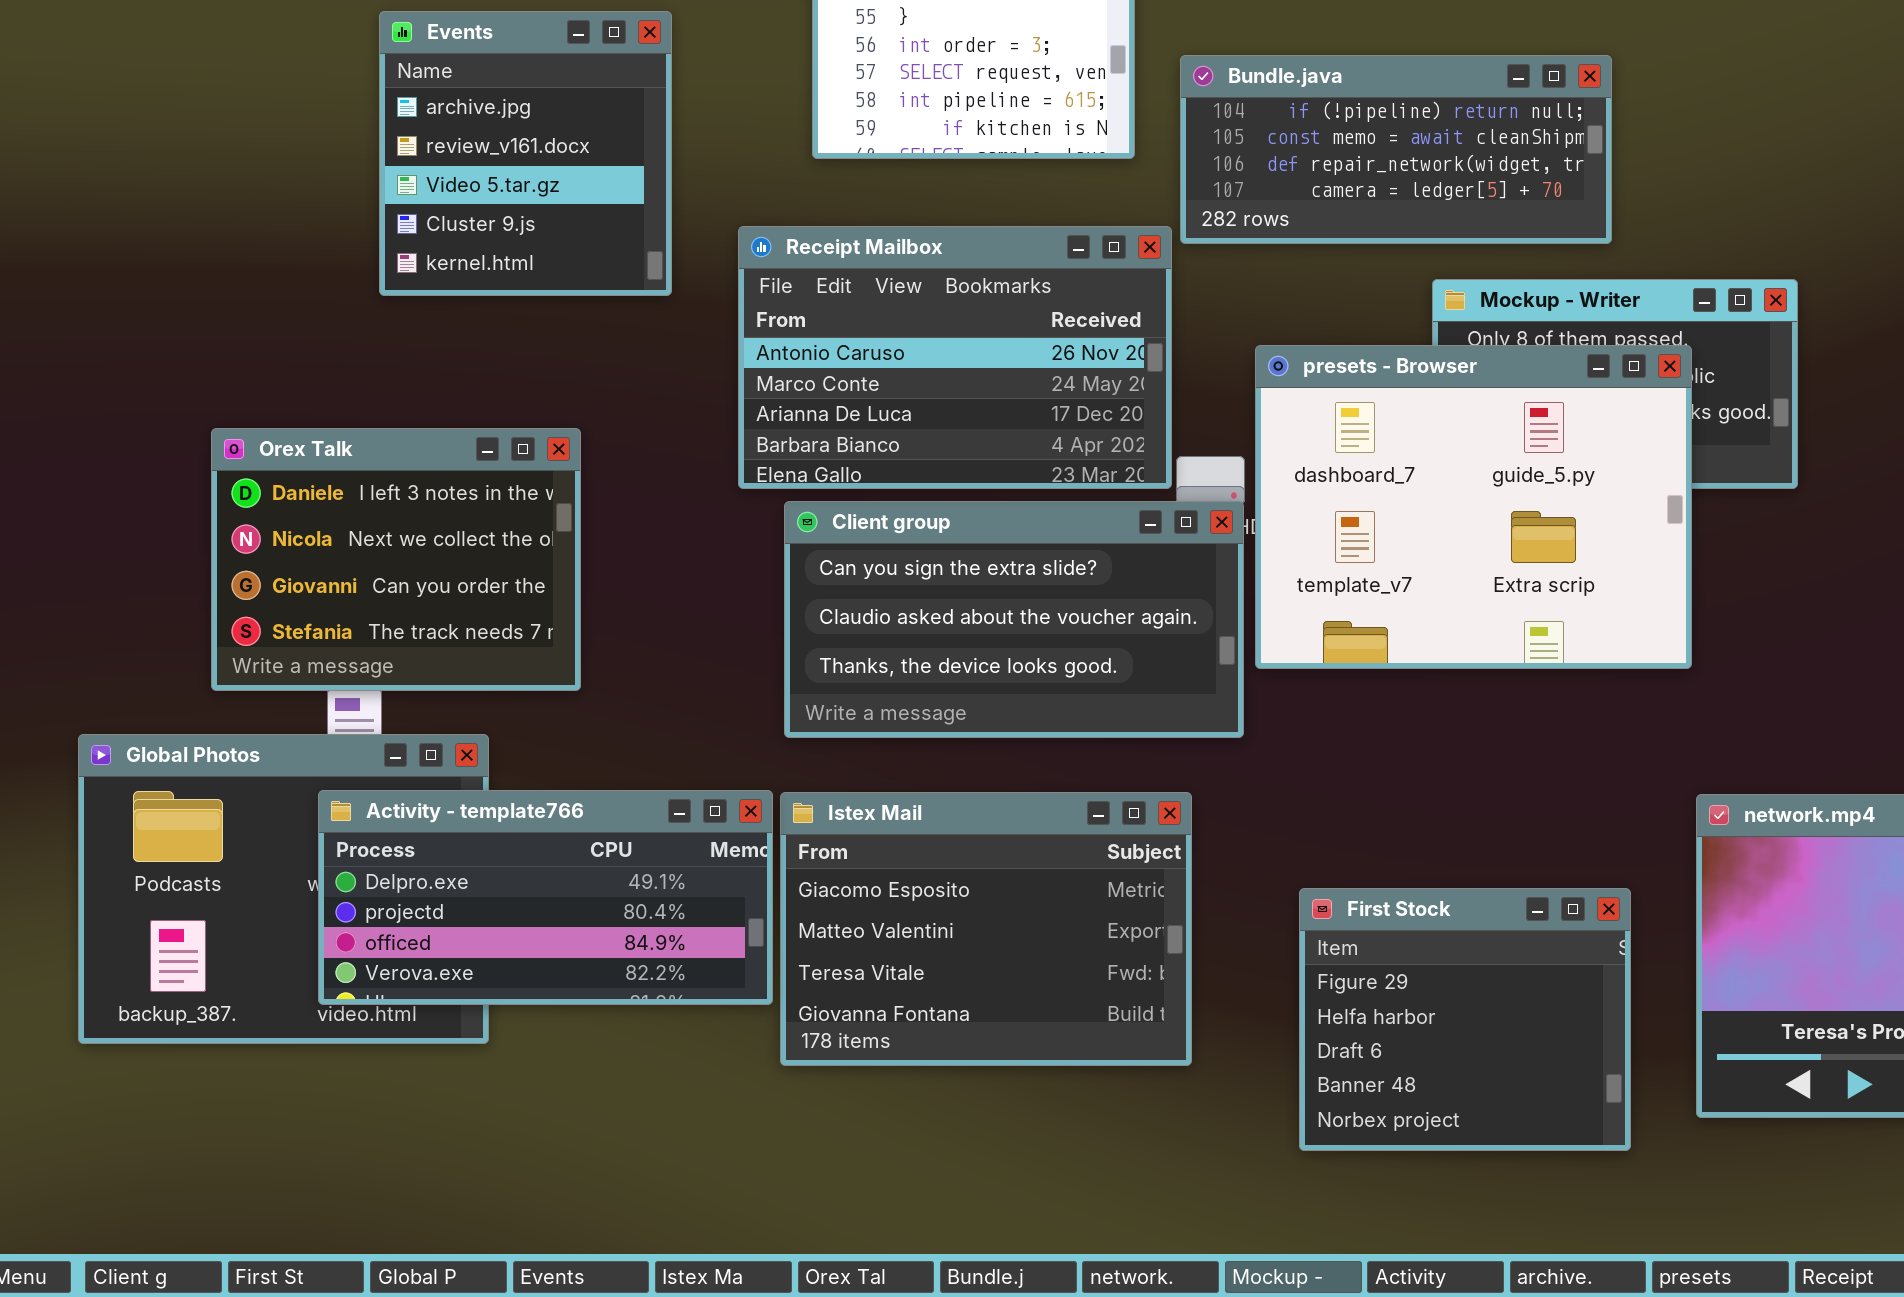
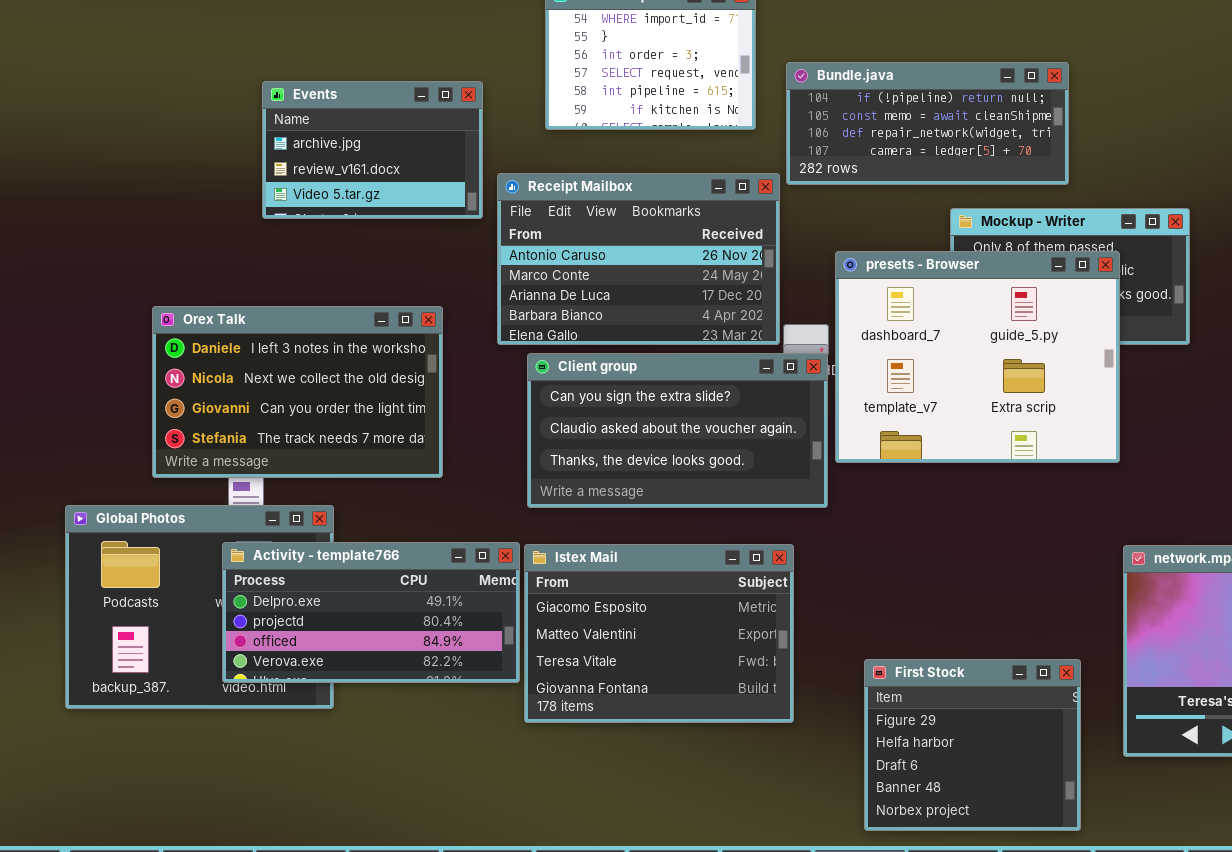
Events: [379,11,672,296] -> [262,81,483,219], resized
Orex Talk: [211,428,581,691] -> [152,306,443,478], resized
First Stock: [1299,888,1631,1151] -> [864,659,1081,831], moved

